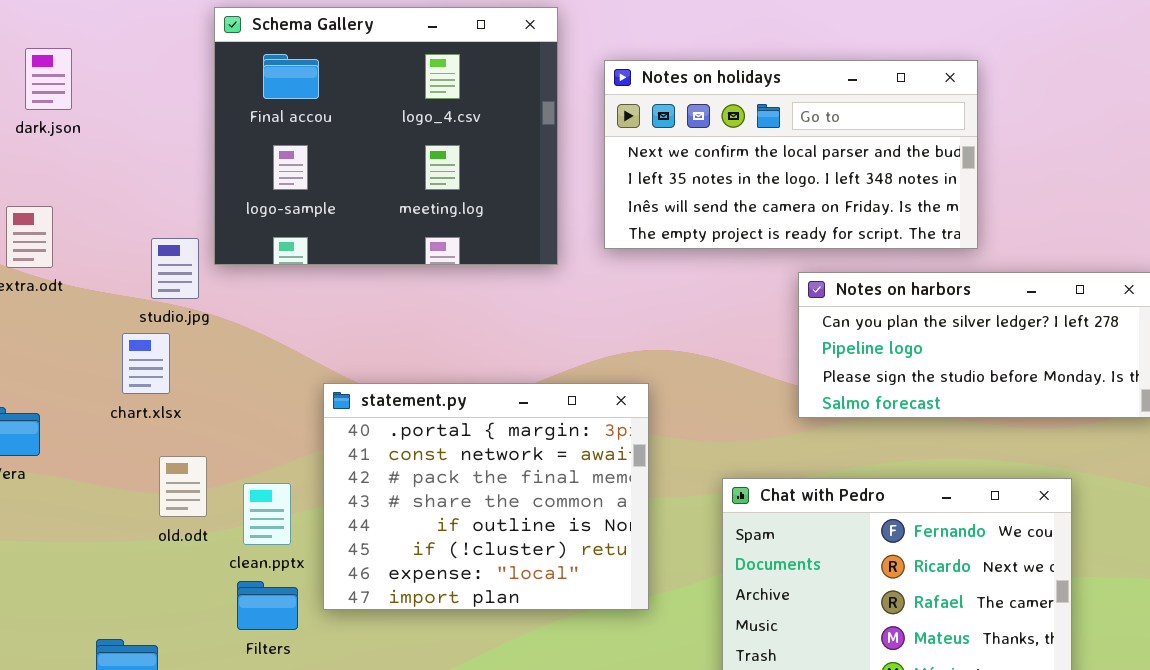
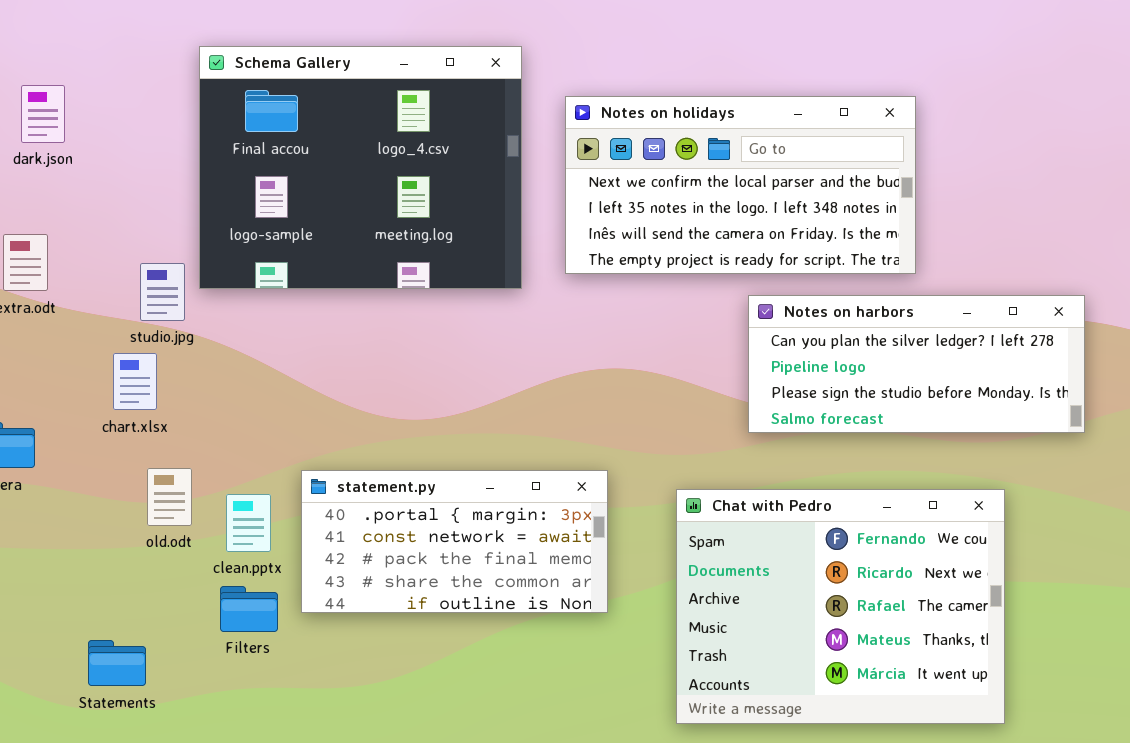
statement.py: [323,383,649,610] -> [301,470,608,613], resized

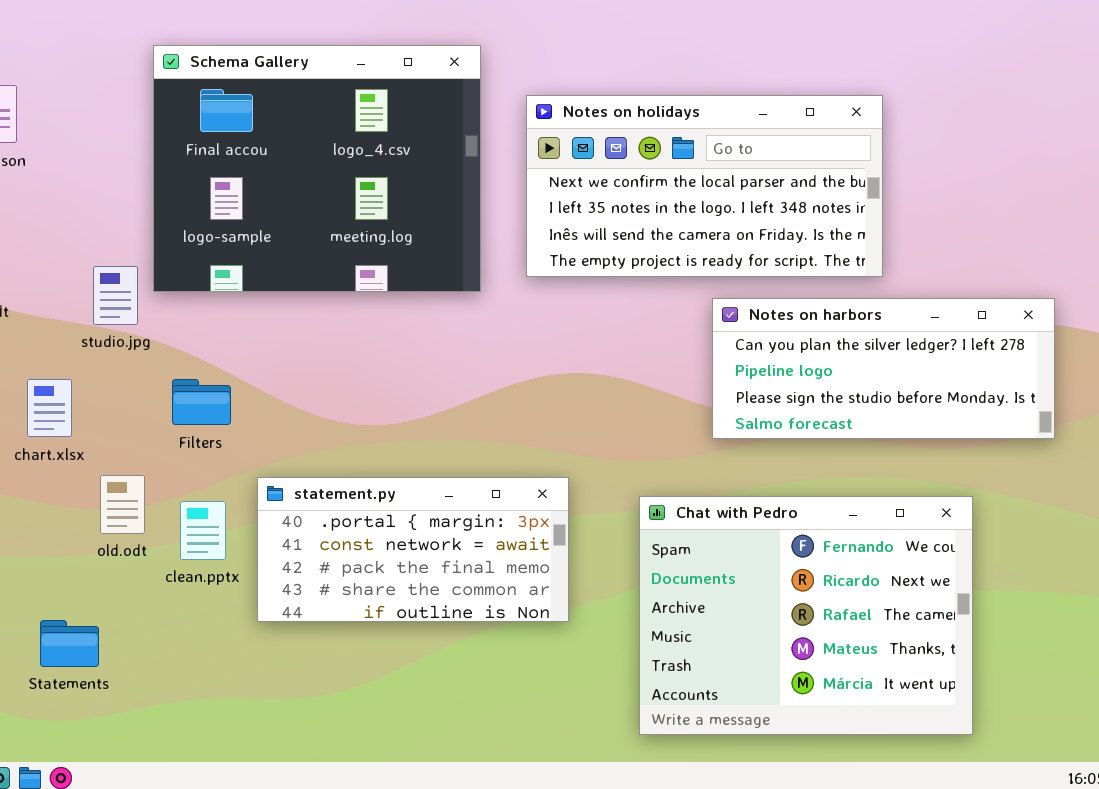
chart.xlsx: [113,353,157,410] -> [27,379,72,437], moved
Filters: [220,586,278,632] -> [172,379,231,425], moved
Statements: [88,640,146,686] -> [40,620,99,667], moved

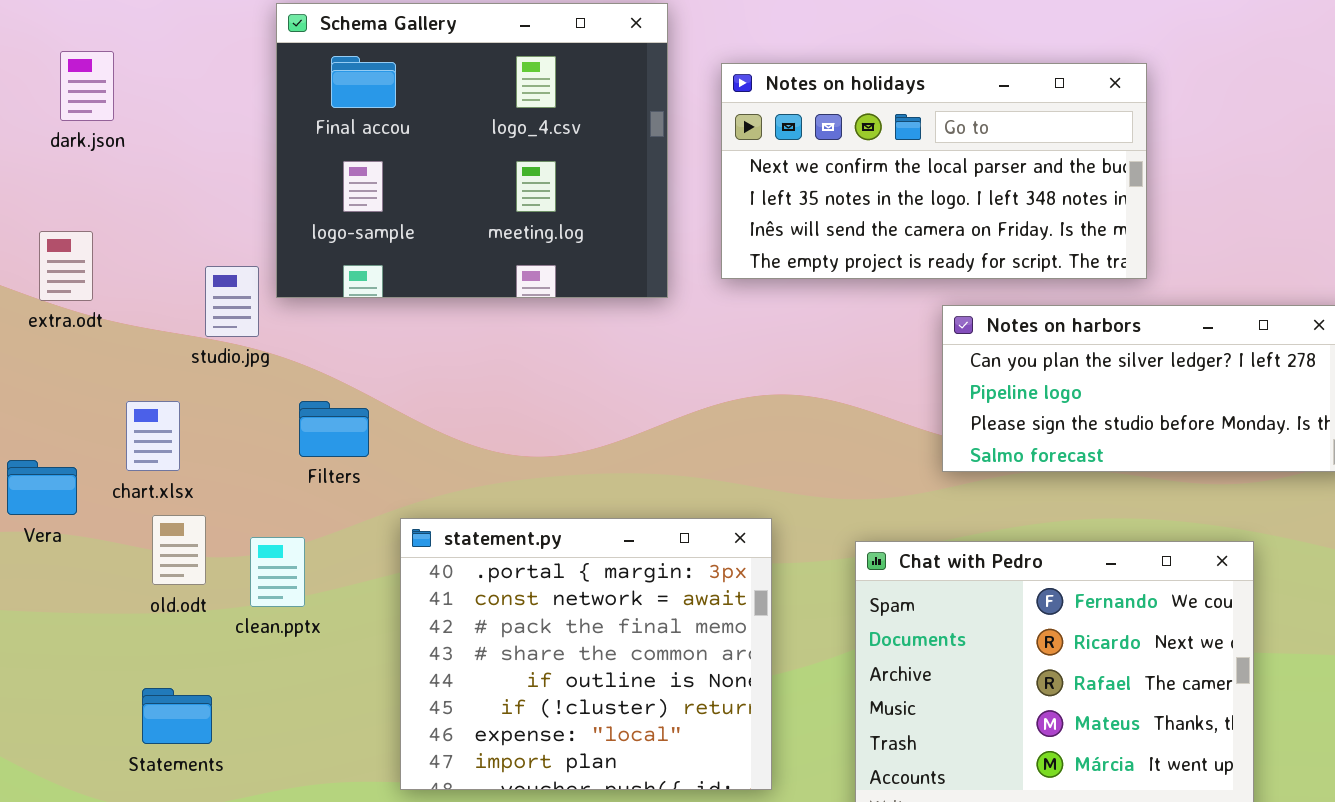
old.odt: [100,475,145,534] -> [152,515,206,585], moved
statement.py: [257,477,569,622] -> [400,518,772,790], resized
clean.pptx: [180,501,226,560] -> [250,537,305,607], moved

